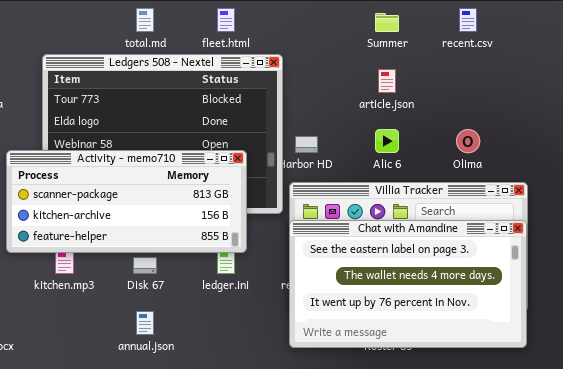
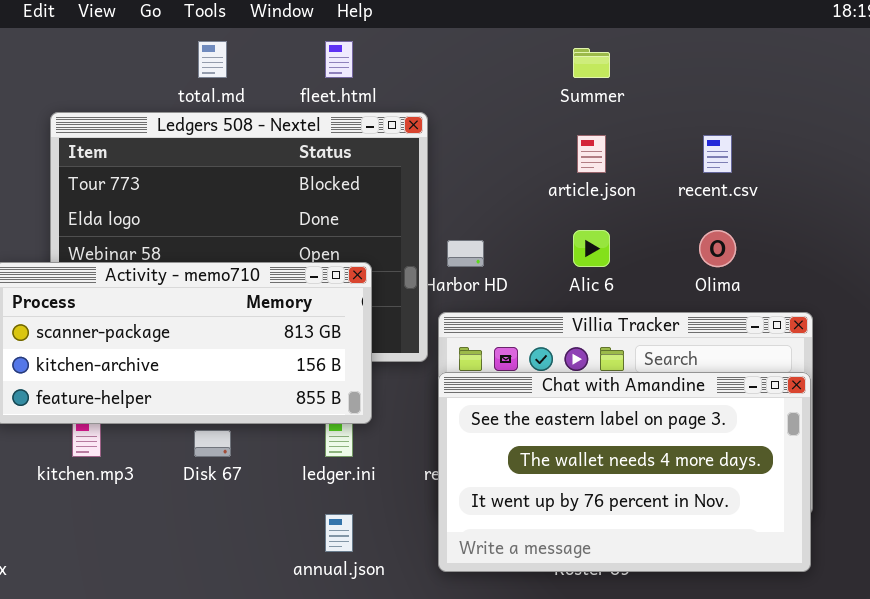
recent.csv: [459,8,477,32] -> [703,135,732,173], moved
annual.json: [136,311,154,335] -> [325,514,353,552], moved

